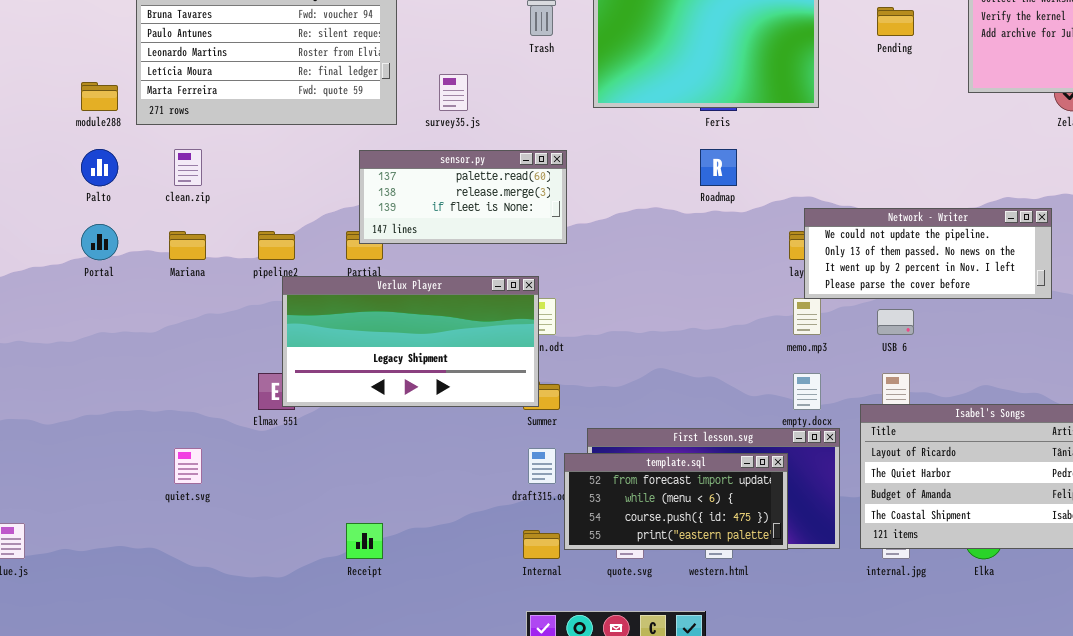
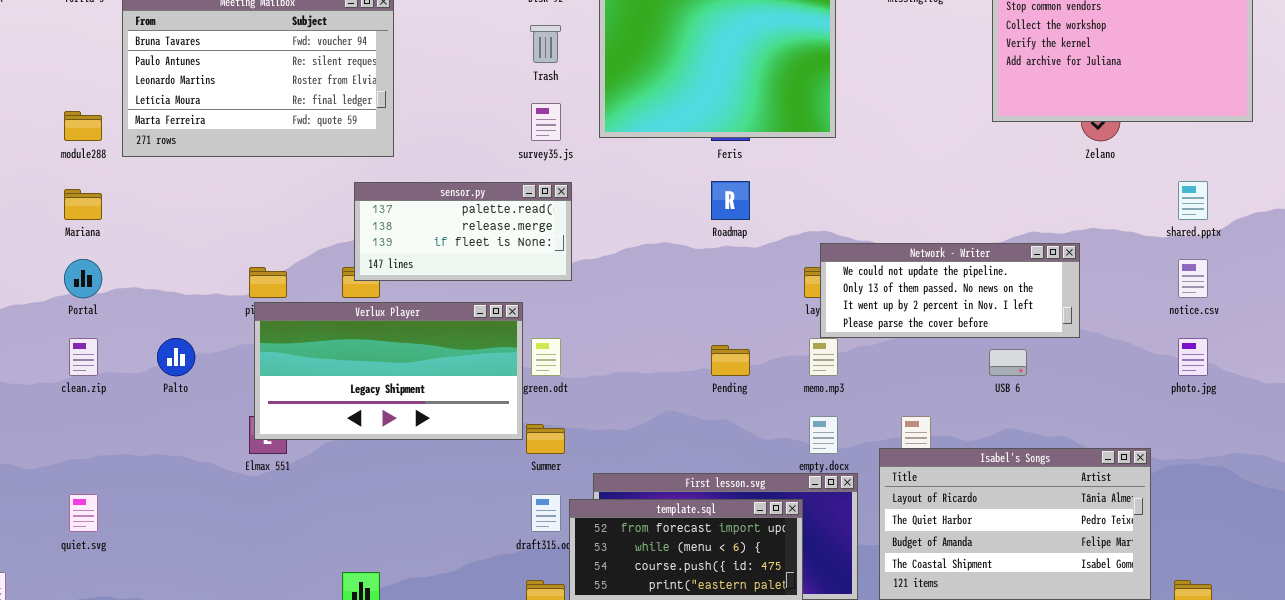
Pending: [877,7,914,36] -> [711,345,750,376], moved
survey35.js: [439,74,468,111] -> [531,103,561,141], moved
Palto: [81,149,118,186] -> [157,338,195,376], moved
clean.zip: [174,149,202,186] -> [69,338,98,376], moved
Mariana: [169,231,206,260] -> [64,189,102,220], moved
Verlux Player: [282,276,539,407] -> [254,302,523,440], moved
USB 6: [877,309,914,335] -> [989,349,1027,376], moved
quiet.svg: [174,448,202,484] -> [69,494,98,532], moved

